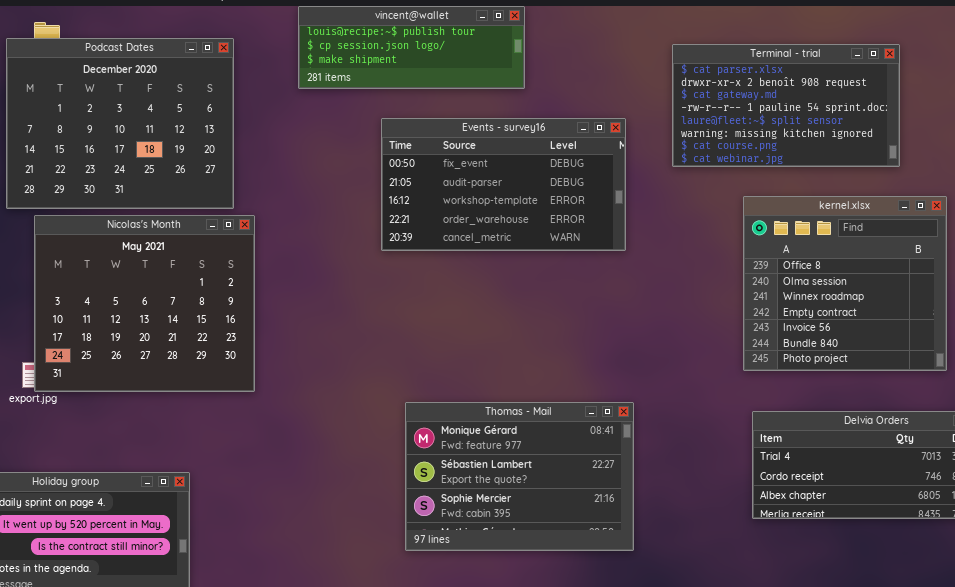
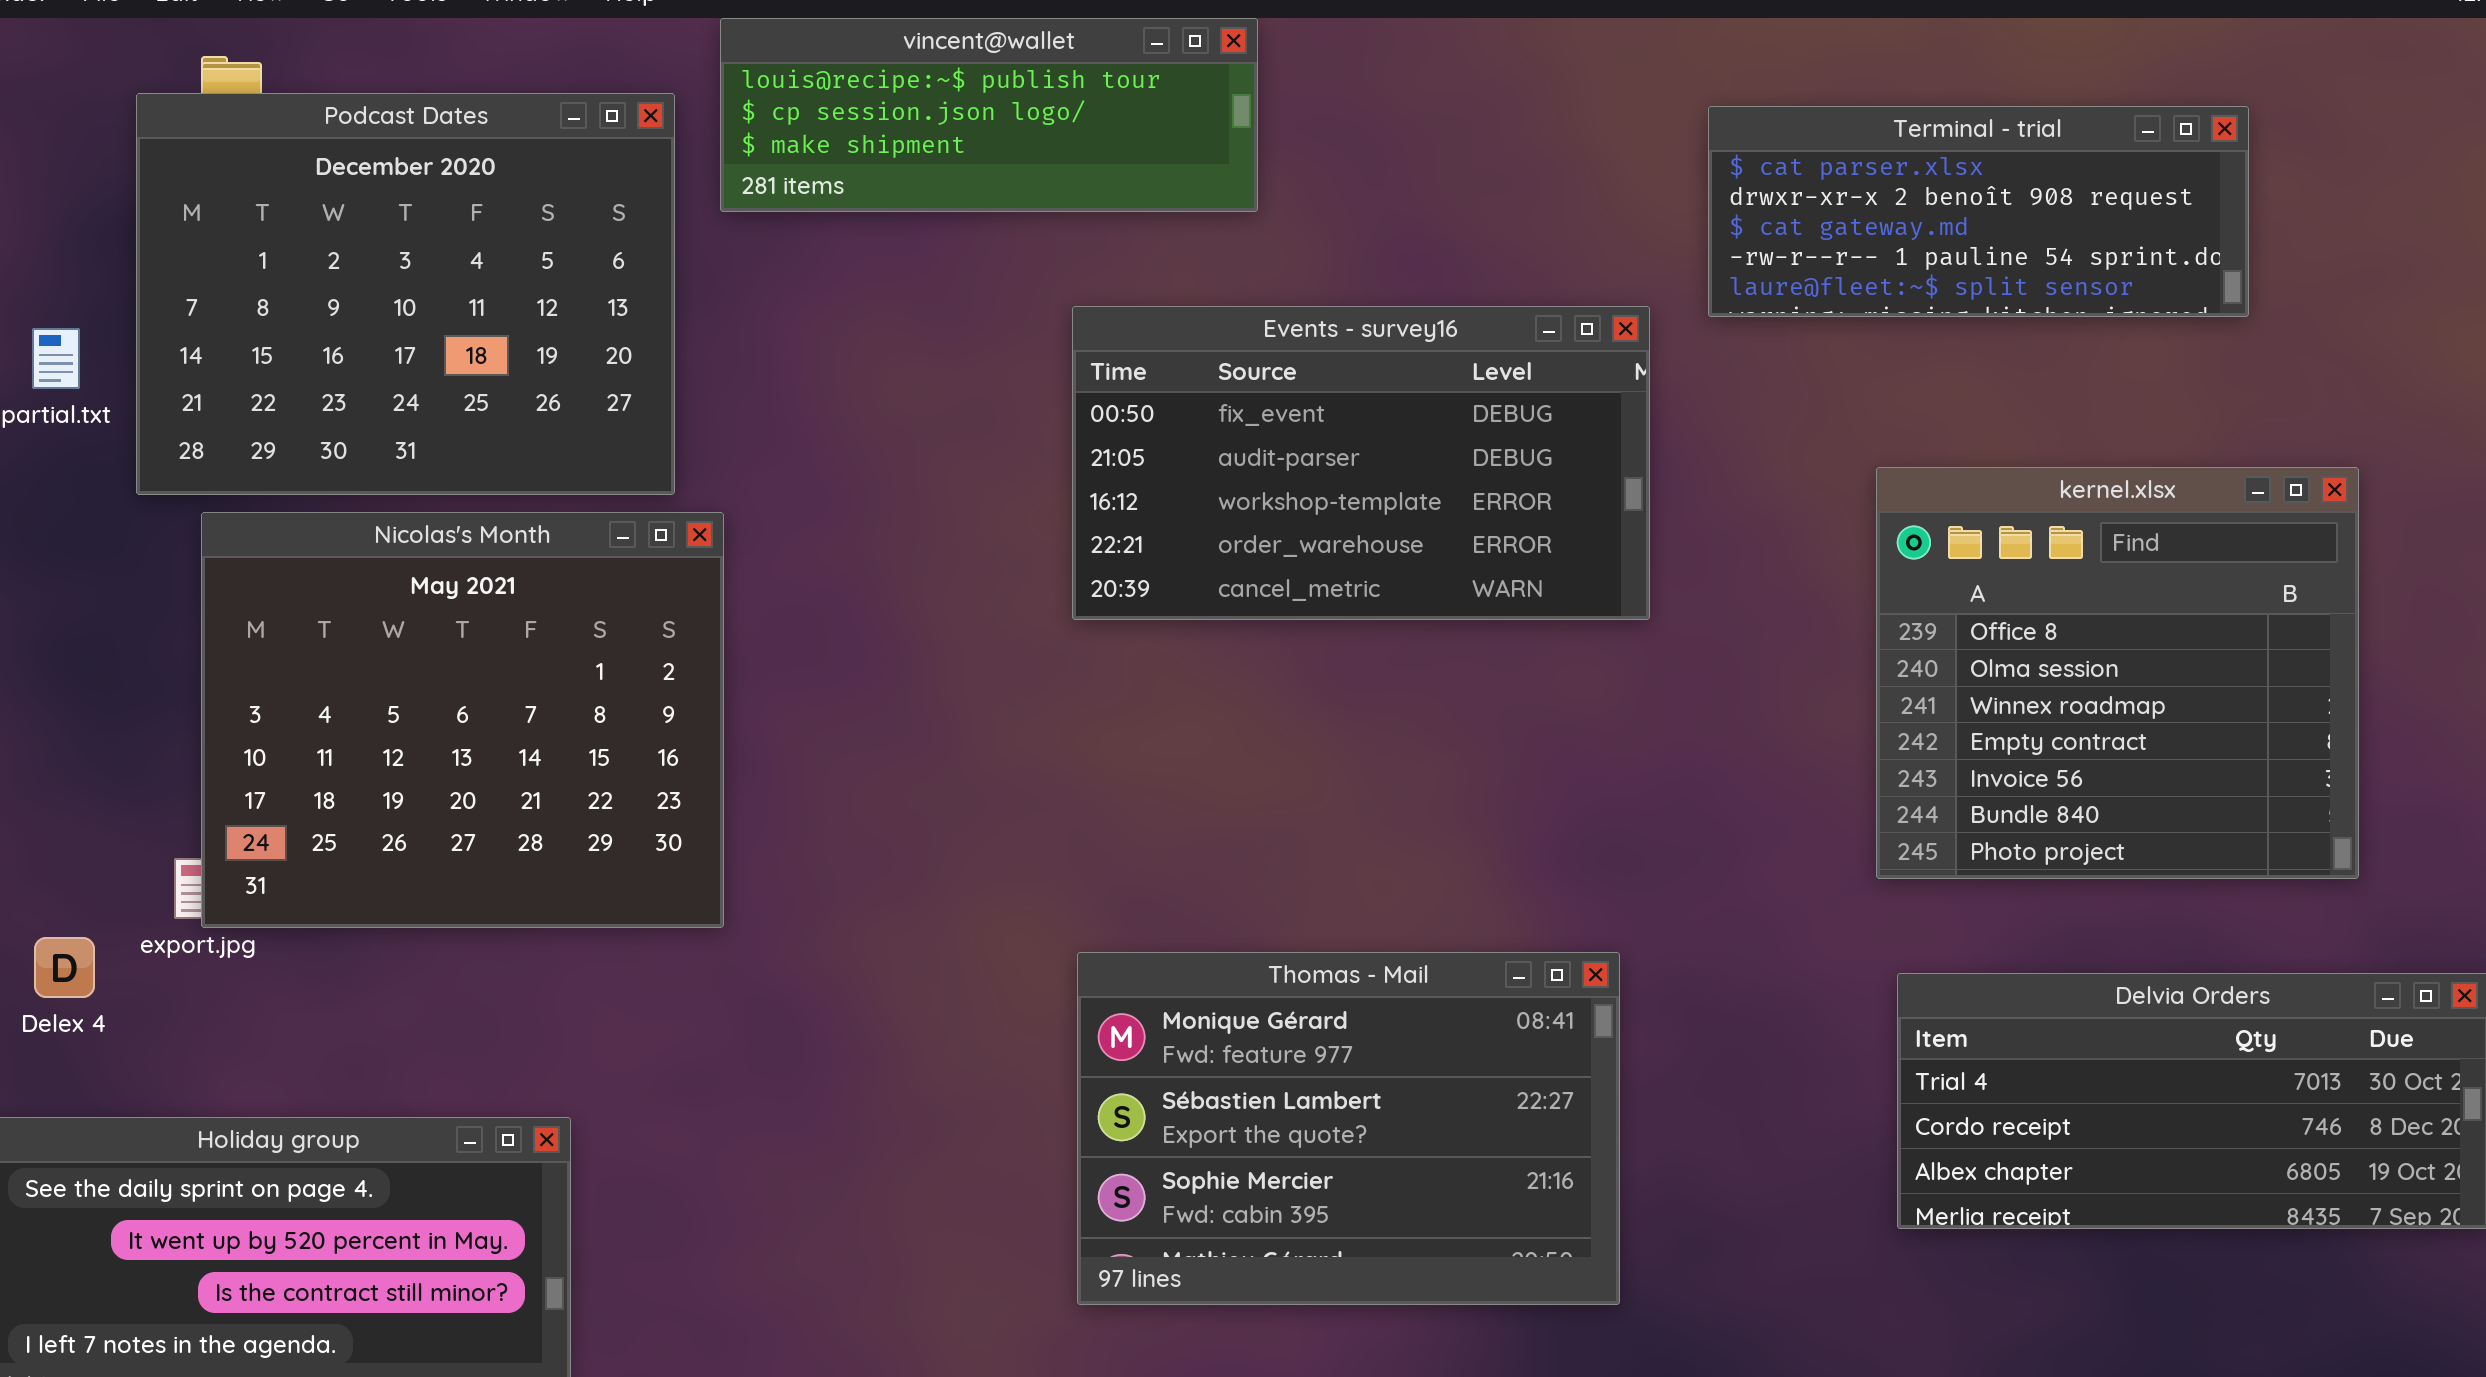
vincent@wallet: [298,6,525,89] -> [720,18,1258,212], moved
Terminal - trial: [672,44,900,167] -> [1708,106,2249,317], resized
Events - survey16: [381,118,626,251] -> [1072,306,1650,620], moved

